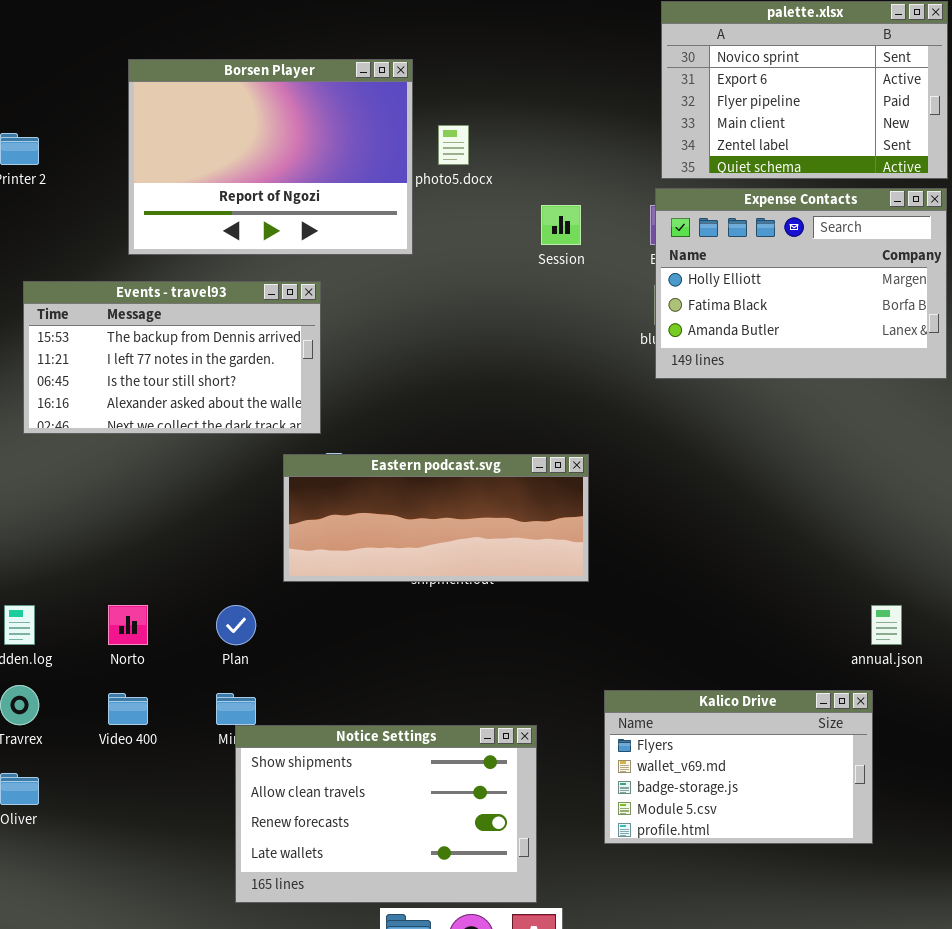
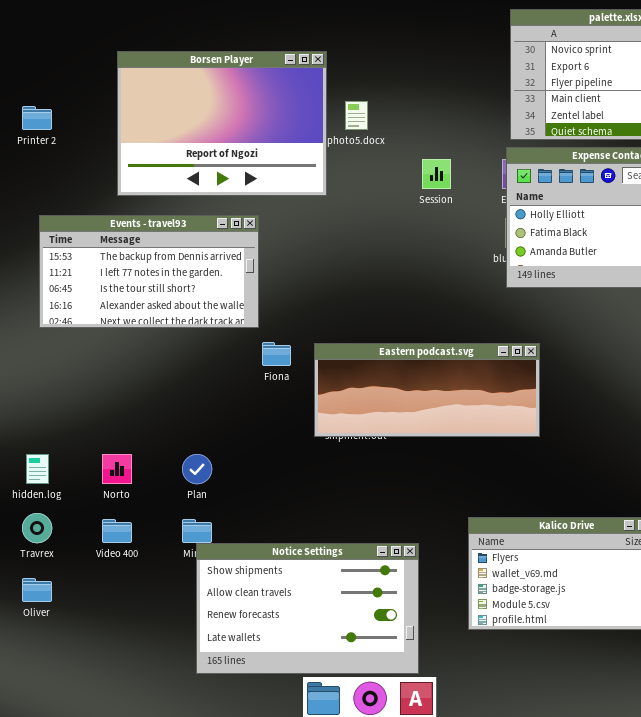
Eastern podcast.svg: [283,454,589,582] -> [314,343,540,437], moved

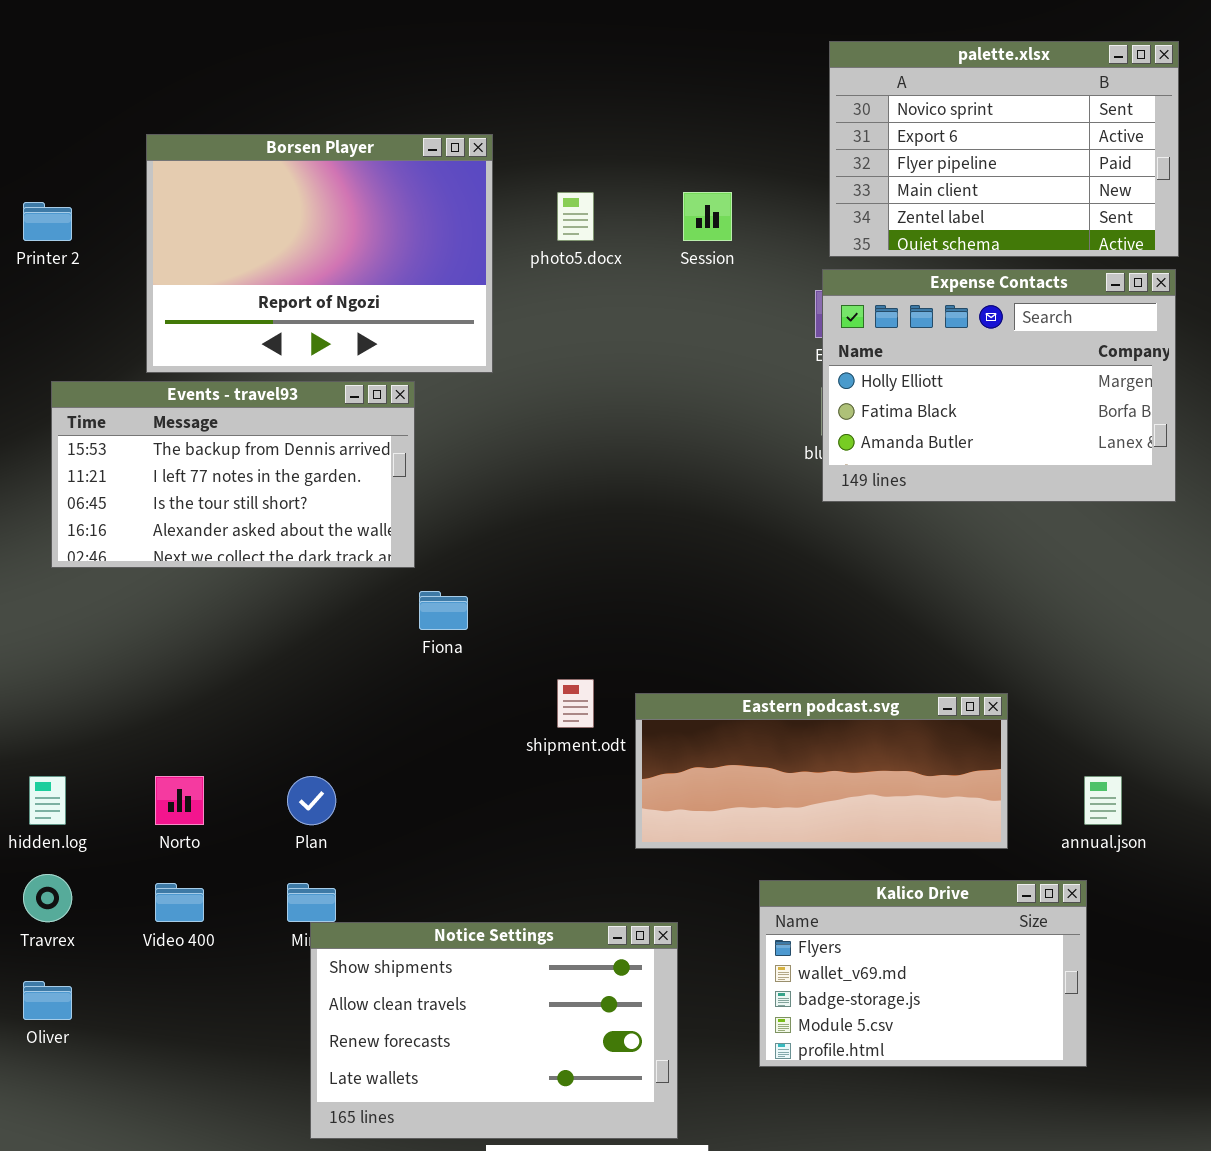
Borsen Player: [117,51,327,196] -> [146,134,493,373], moved
Session: [422,159,451,189] -> [683,192,732,241], moved
Eastern podcast.svg: [314,343,540,437] -> [635,693,1008,849], moved

